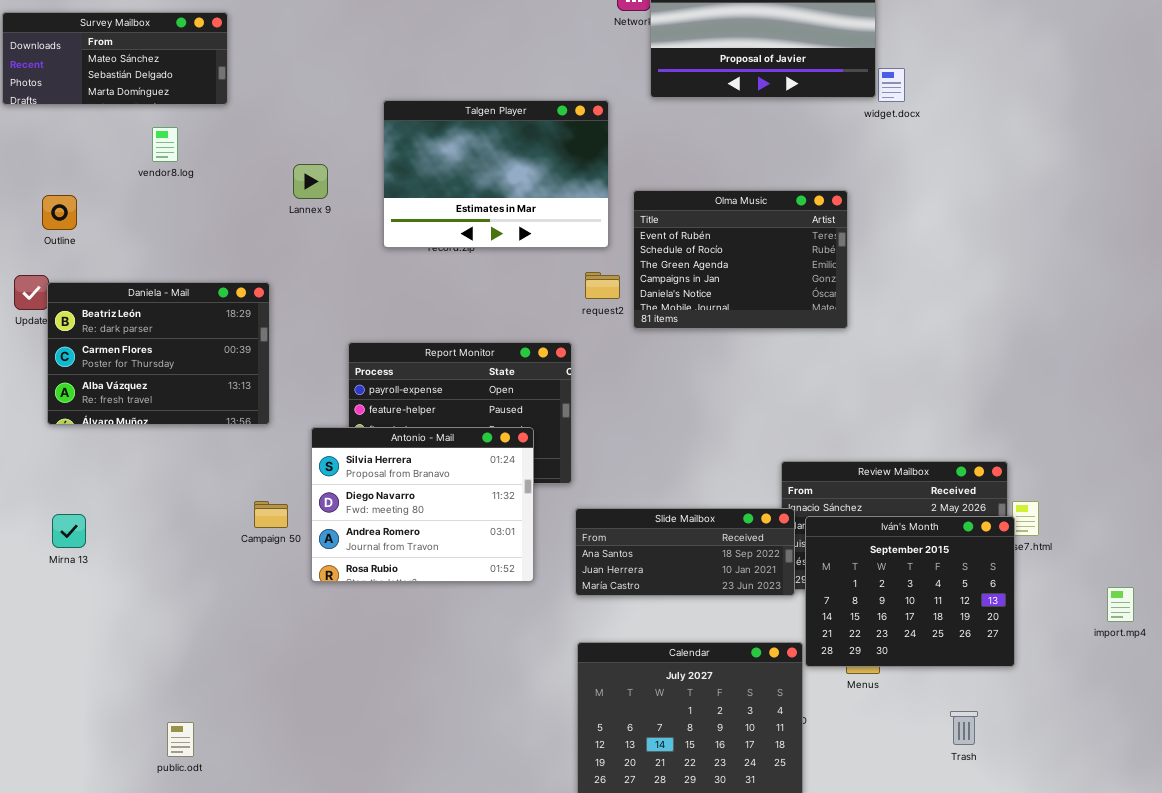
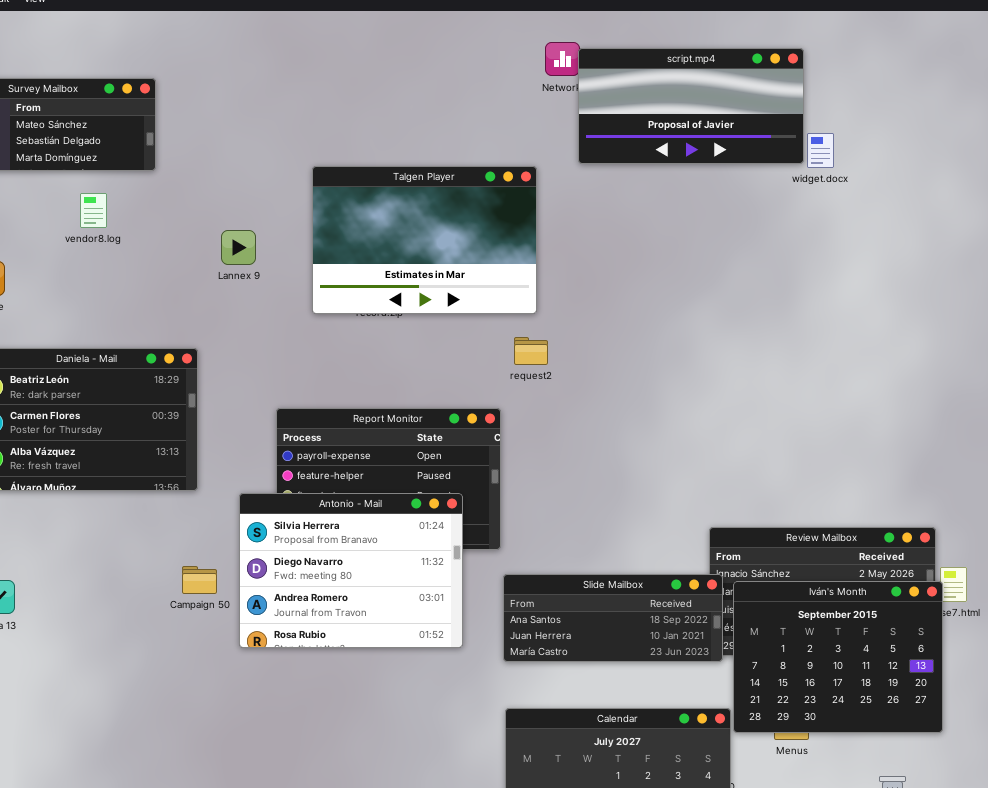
Olma Music: [633,190,848,329] -> none, closed

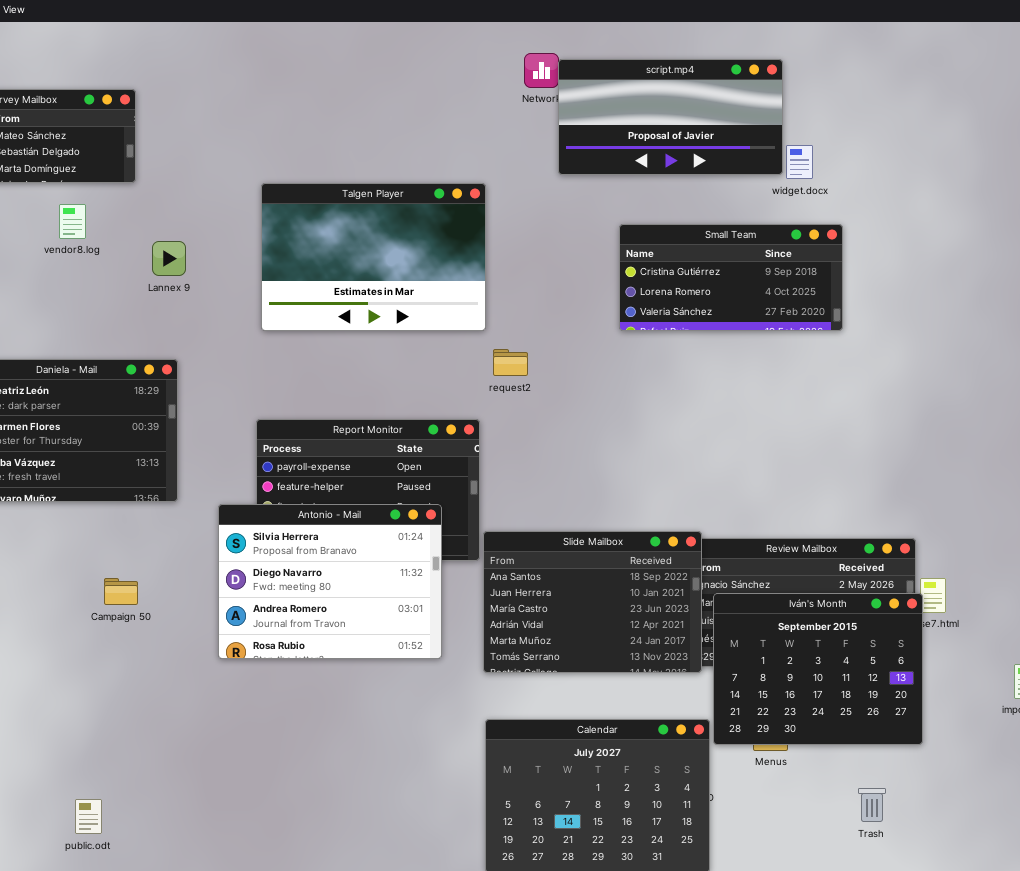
Talgen Player: [312,166,537,314] -> [261,183,486,331], moved
Small Team: none -> [619,224,843,331], opened
Lannex 9: [221,230,256,265] -> [152,241,186,276], moved
Campaign 50: [182,566,217,594] -> [104,578,138,605], moved
Slide Mailbox: [503,574,723,662] -> [483,531,702,673], resized

